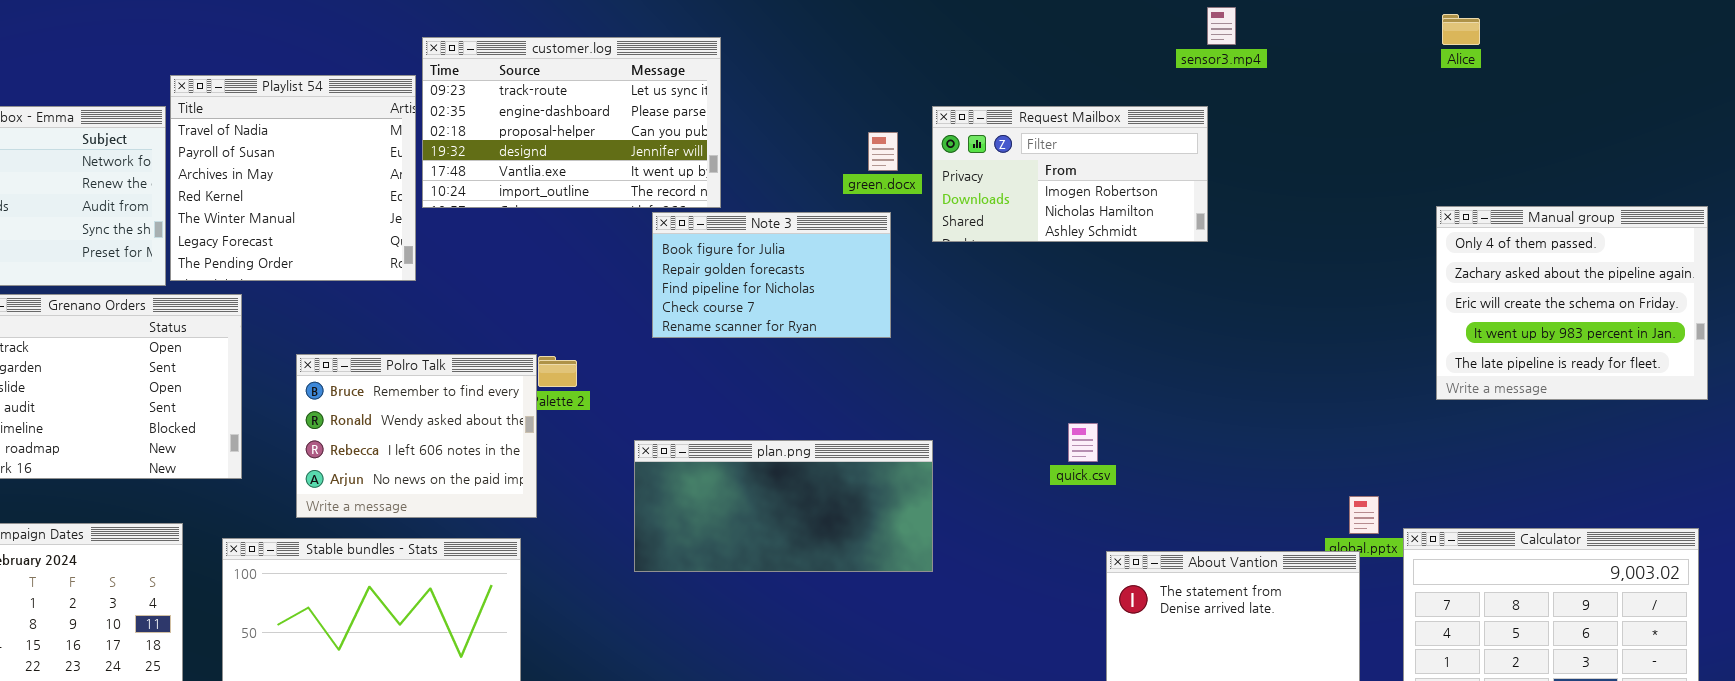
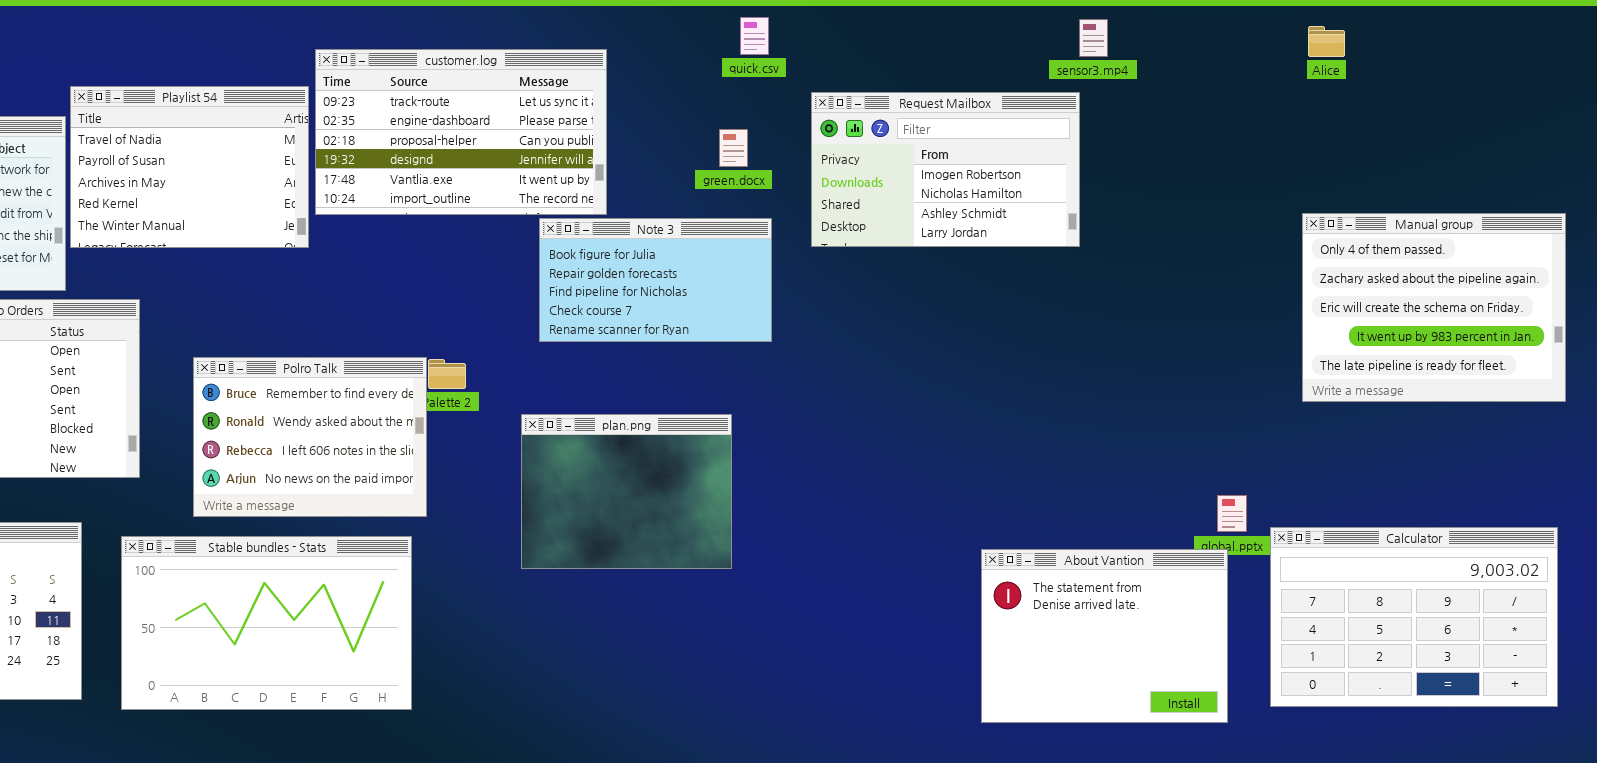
Playlist 54: [170,75,416,281] -> [70,86,309,248], resized
Request Mailbox: [932,106,1208,242] -> [811,92,1080,247], resized
green.docx: [868,132,898,171] -> [719,129,748,167], moved
quick.csv: [1068,423,1098,462] -> [740,17,769,55], moved
plan.png: [634,440,933,572] -> [521,414,732,569], resized

